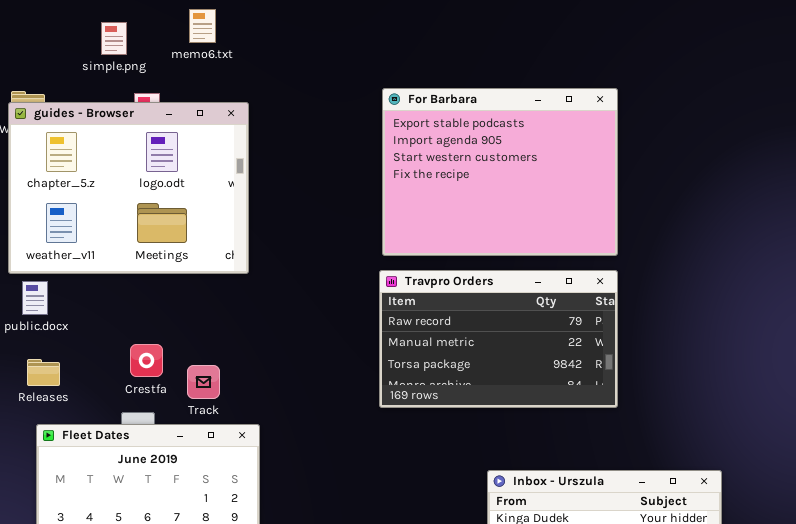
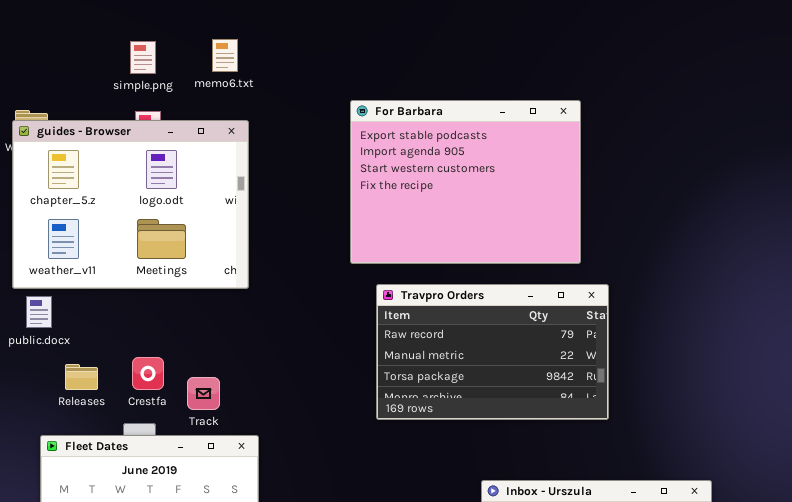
memo6.txt: [189,9,216,43] -> [212,39,238,72], moved
simple.png: [101,22,127,55] -> [130,41,156,74], moved
For Barbara: [382,88,618,256] -> [350,100,581,264], moved
Releases: [27,359,60,386] -> [65,364,98,390], moved

